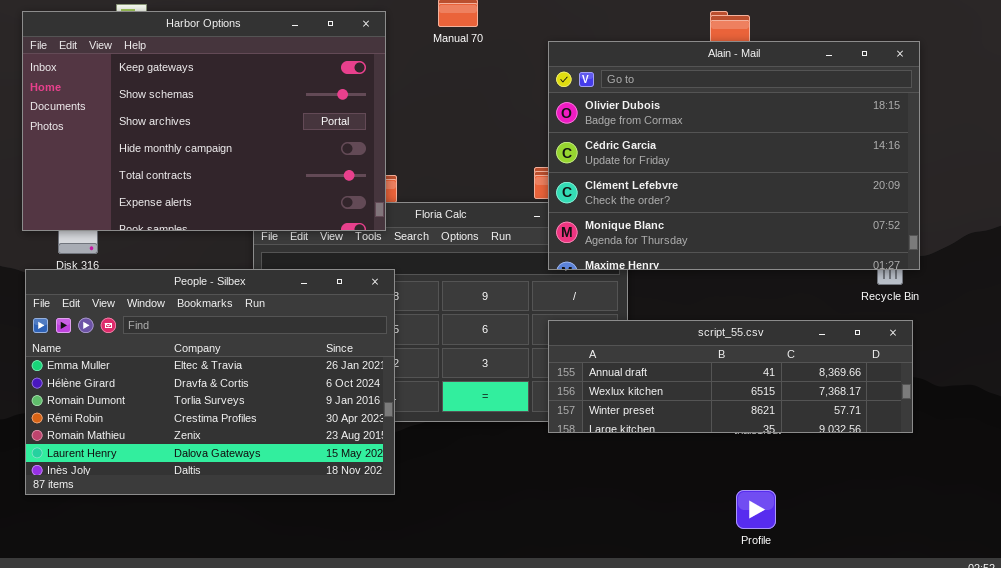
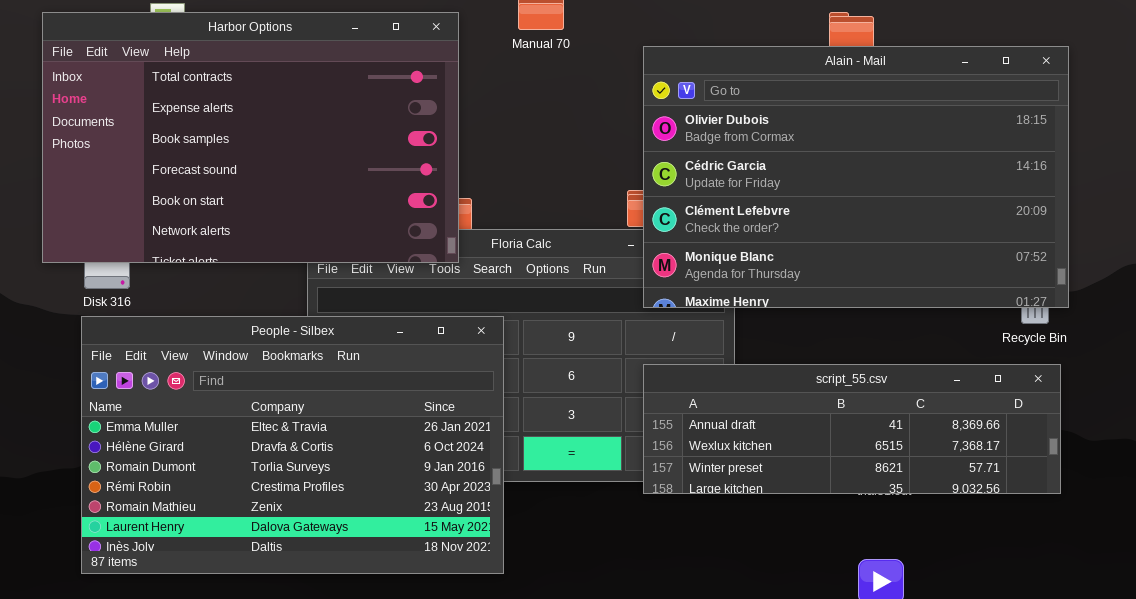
Harbor Options: [22,11,386,231] -> [42,12,459,263], scrolled down 4 rows
People - Silbex: [25,269,395,495] -> [81,316,504,574], moved

